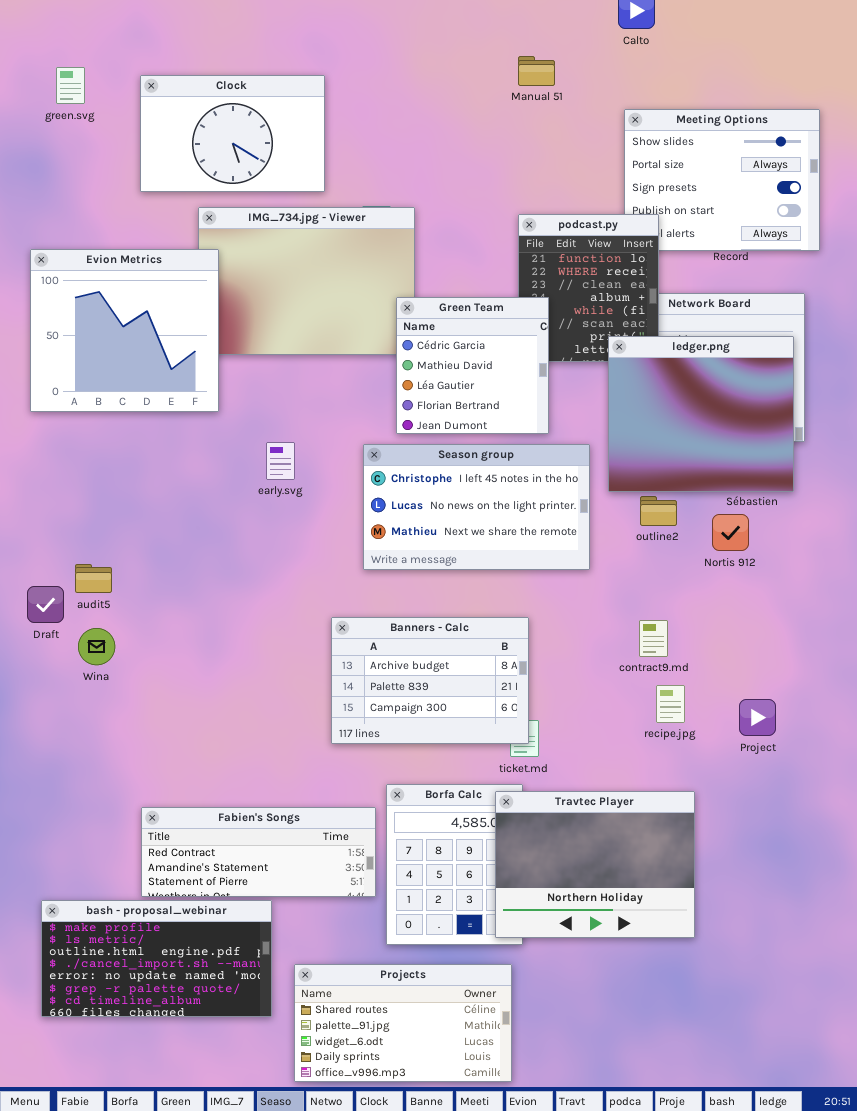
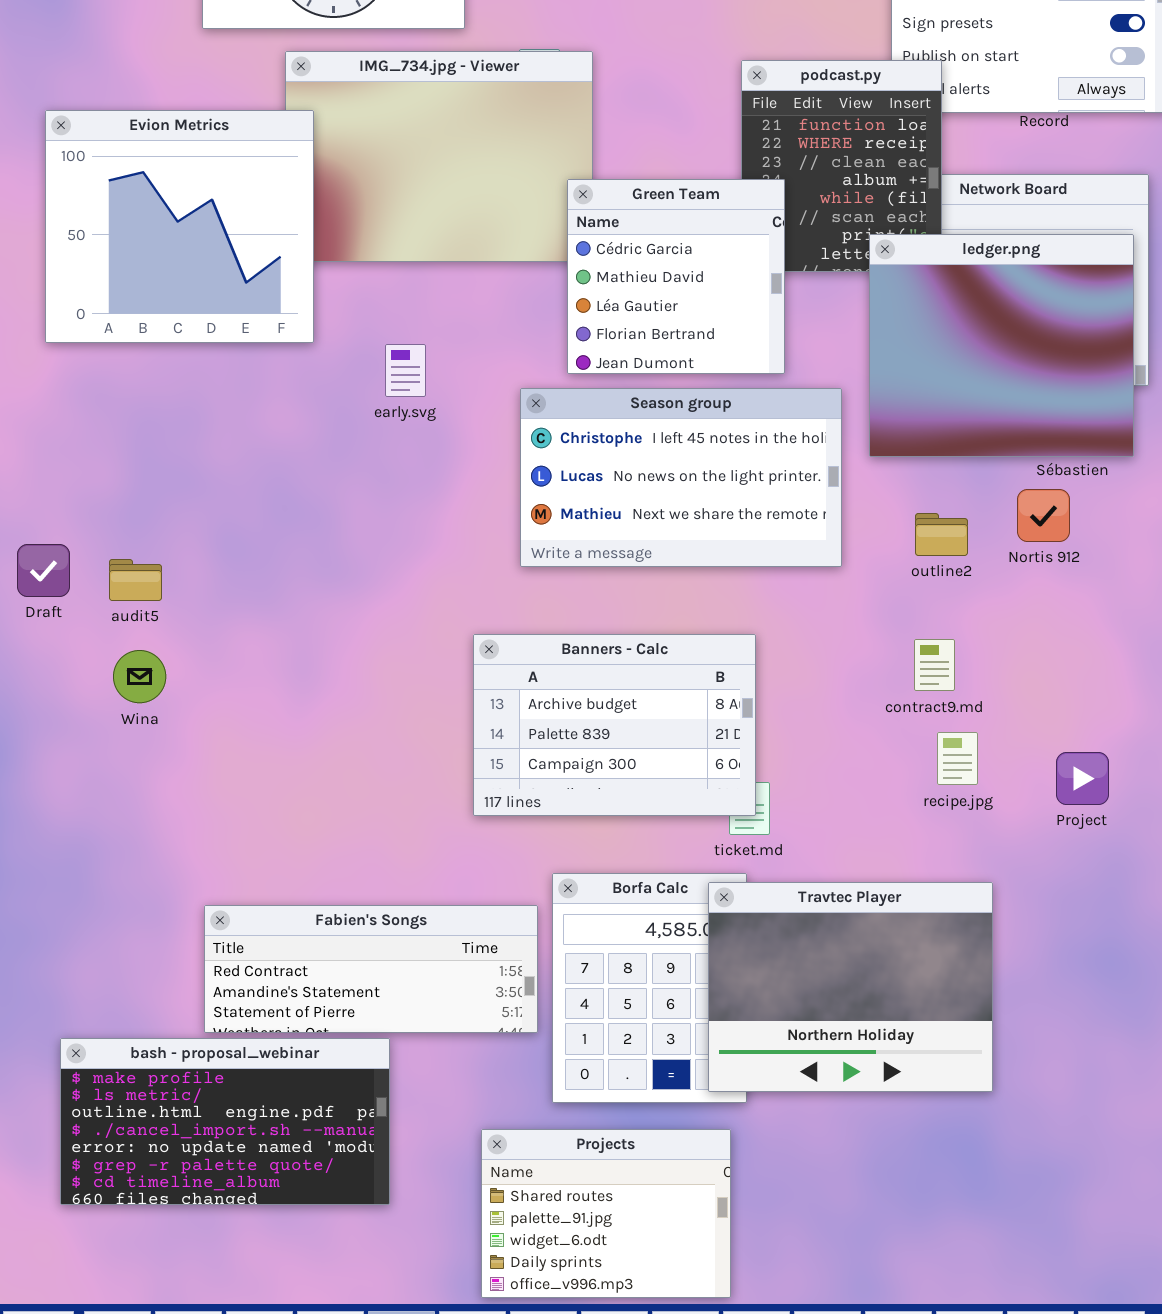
early.svg: [266,442,295,480] -> [385,344,426,397], moved
outline2: [640,496,677,526] -> [915,513,968,556], moved
Draft: [27,586,64,623] -> [17,544,70,597], moved
Projects: [294,964,512,1082] -> [481,1129,731,1298], resized

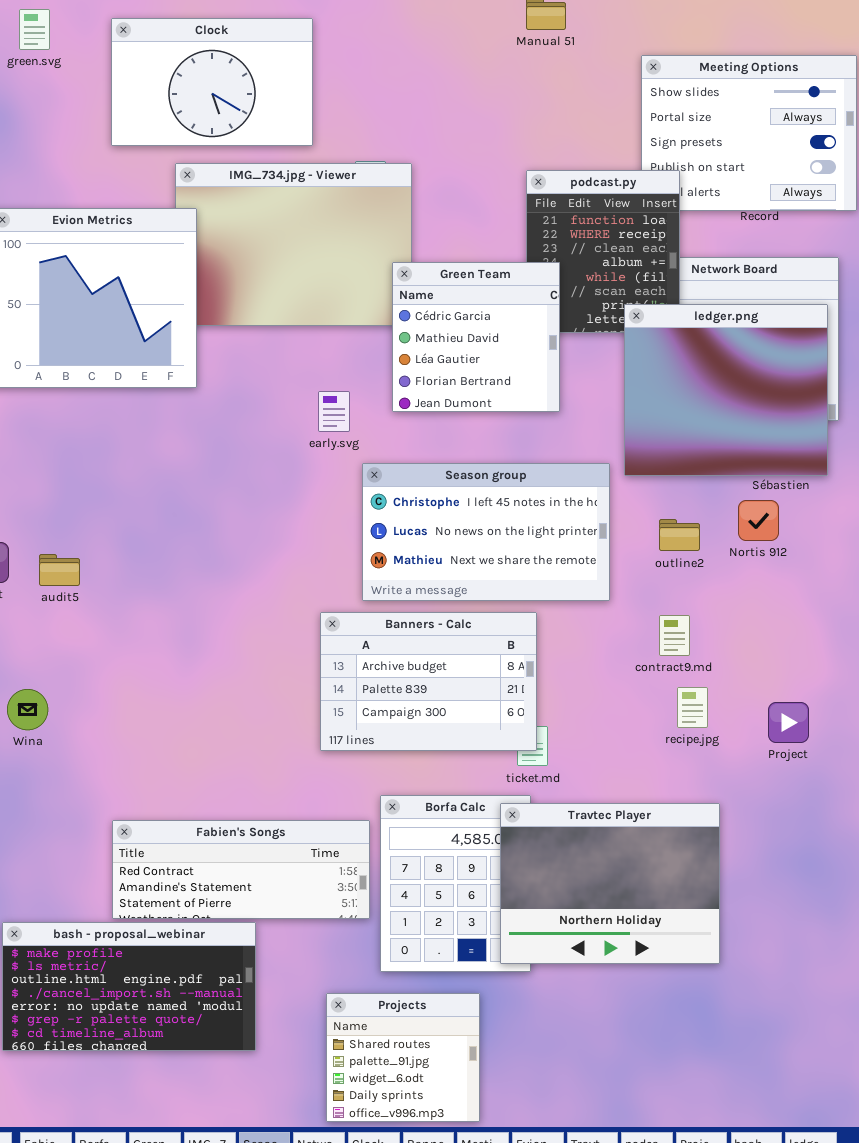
early.svg: [385,344,426,397] -> [318,391,350,432], moved
Season group: [520,388,842,567] -> [362,463,610,601], moved
Wina: [113,650,166,703] -> [7,689,48,730], moved
Projects: [481,1129,731,1298] -> [326,993,480,1122], resized

